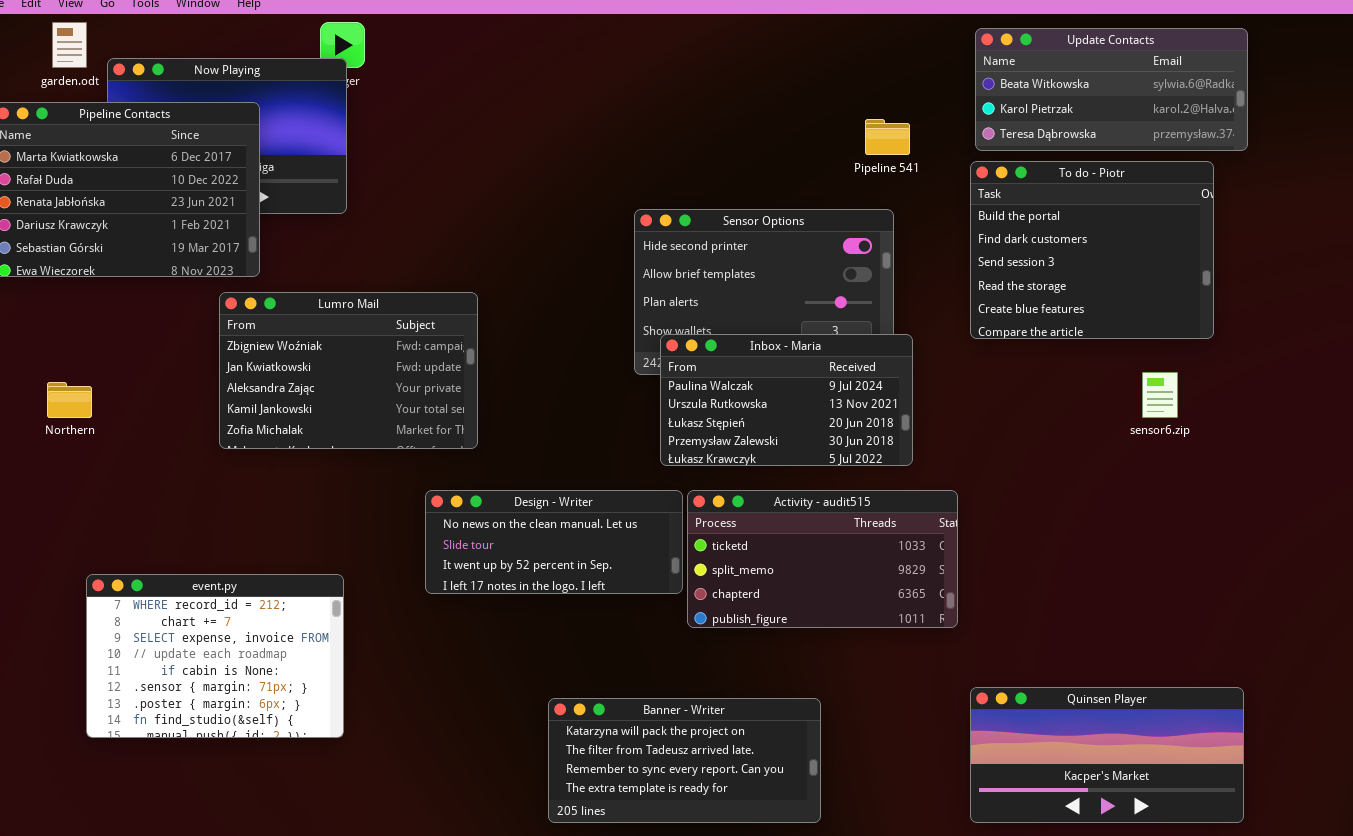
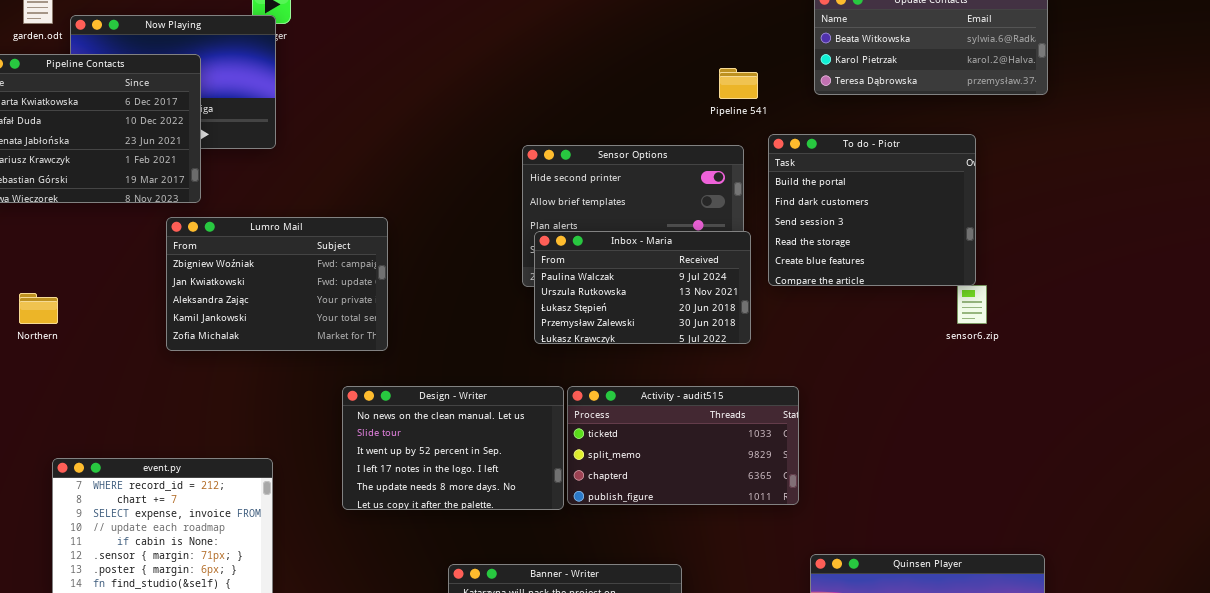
To do - Piotr: [970,161,1214,339] -> [768,134,976,286], moved
Inbox - Maria: [660,334,913,466] -> [534,231,751,344], moved
Design - Writer: [425,490,683,594] -> [342,386,564,510], resized

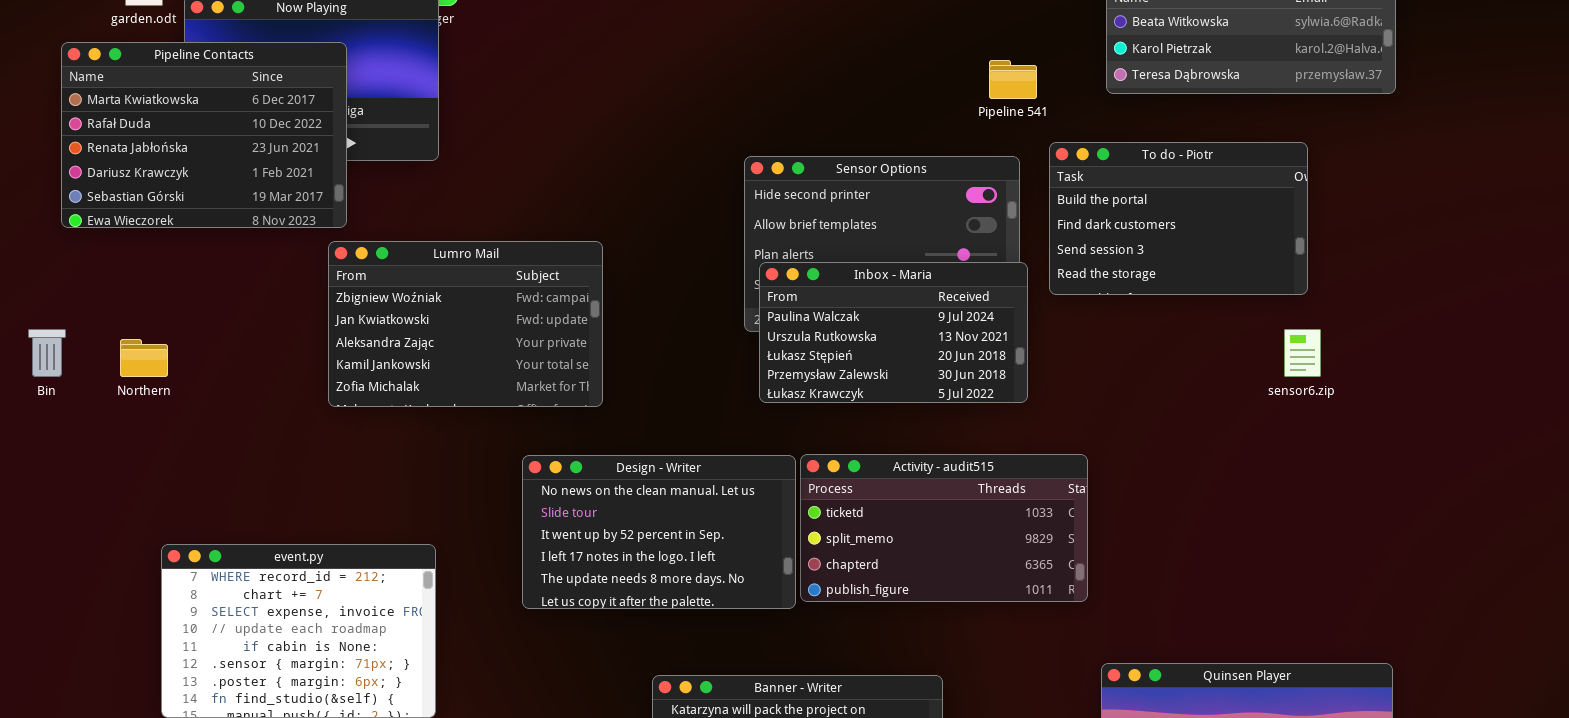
To do - Piotr: [768,134,976,286] -> [1049,142,1308,295], resized
Lumro Mail: [166,217,388,351] -> [328,241,603,407], moved

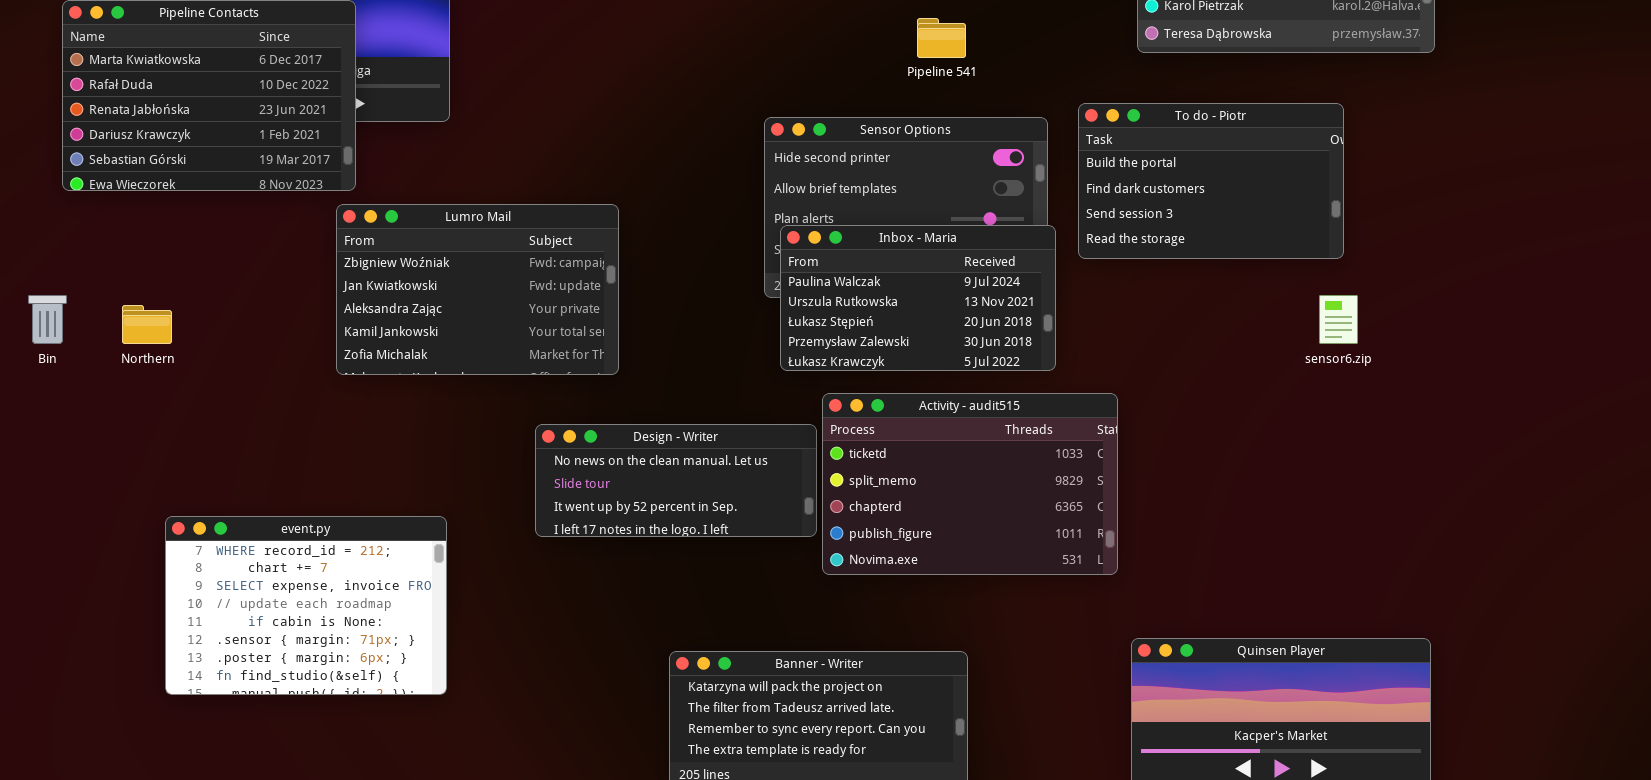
Pipeline 541: [989,60,1037,99] -> [917,18,966,58], moved
Activity - audit515: [800,454,1088,602] -> [822,393,1118,575], resized
Design - Writer: [522,455,796,609] -> [535,424,817,537], resized

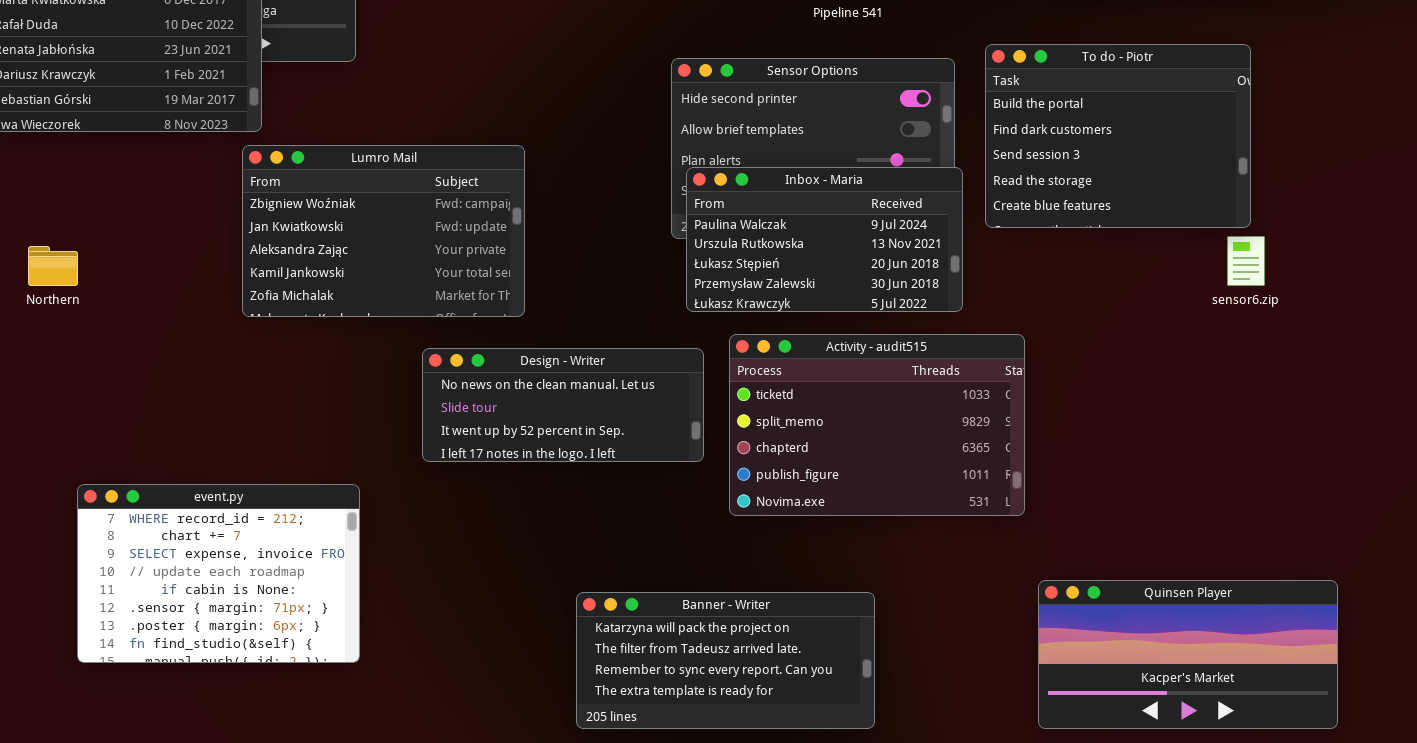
To do - Piotr: [1078,103,1344,259] -> [985,44,1251,228], resized
Design - Writer: [535,424,817,537] -> [422,348,704,462], moved
event.py: [165,516,447,695] -> [77,484,360,663], moved

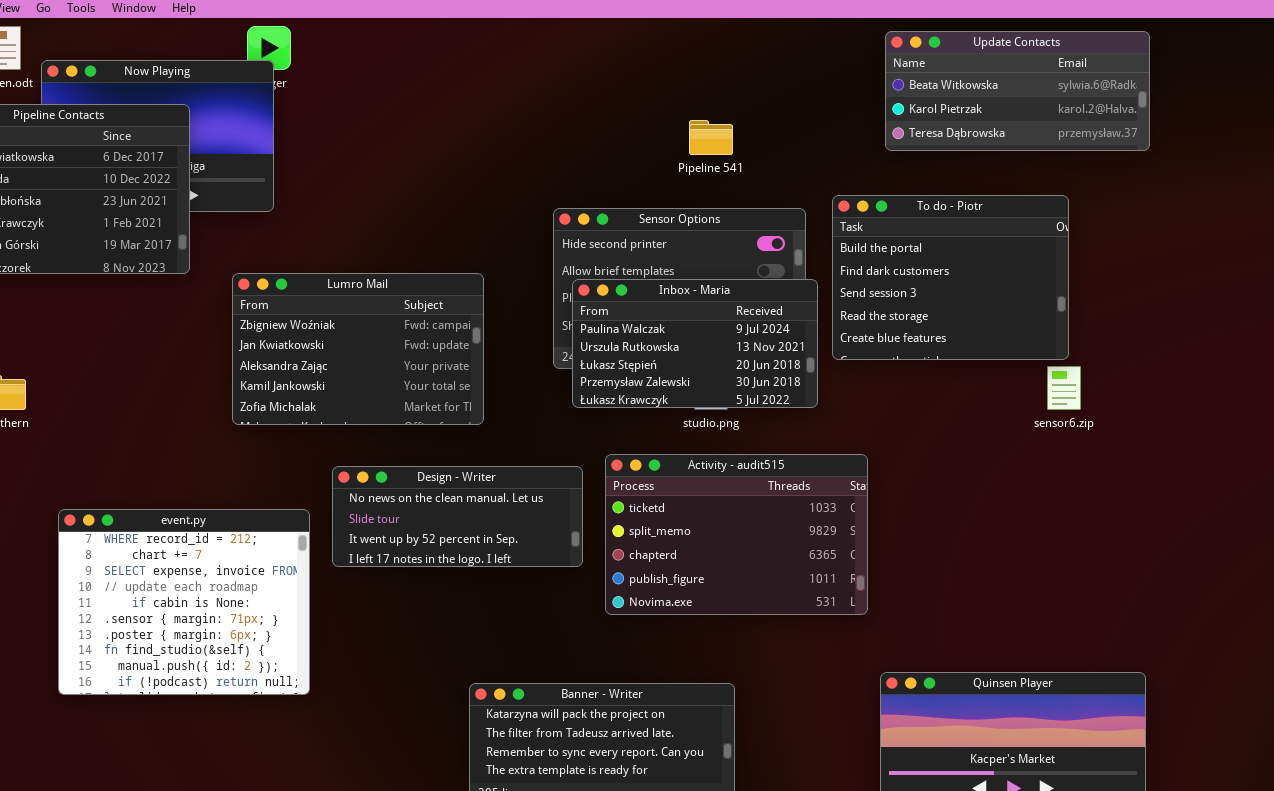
Lumro Mail: [242,145,525,317] -> [232,273,484,425], moved
Inbox - Maria: [686,167,963,312] -> [572,279,818,408], moved
event.py: [77,484,360,663] -> [58,509,310,695], moved, resized

